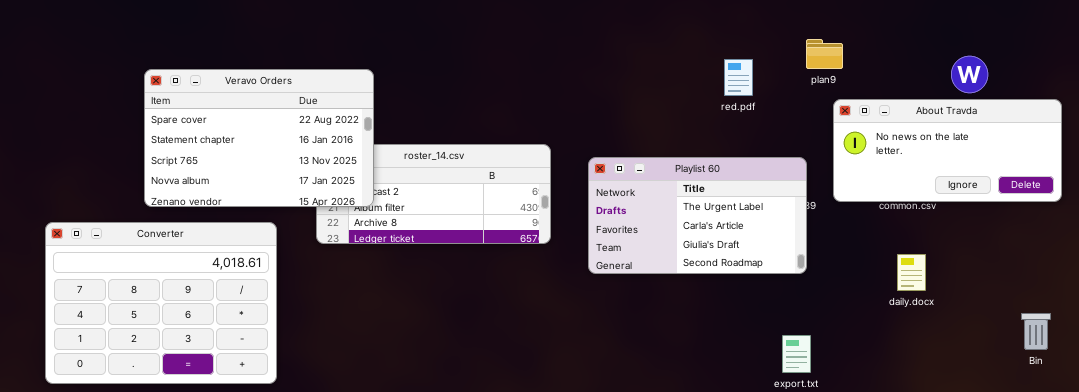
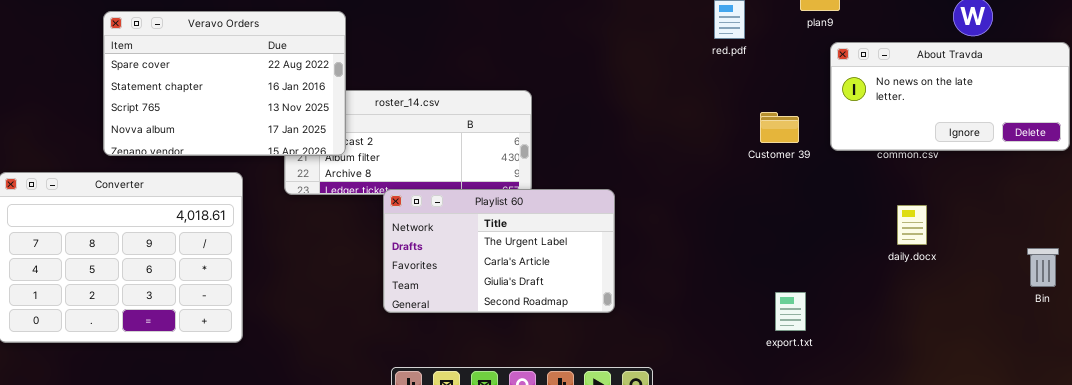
Playlist 60: [588,157,807,274] -> [383,189,615,313], moved
Bin: [1021,313,1051,350] -> [1027,248,1059,287], moved

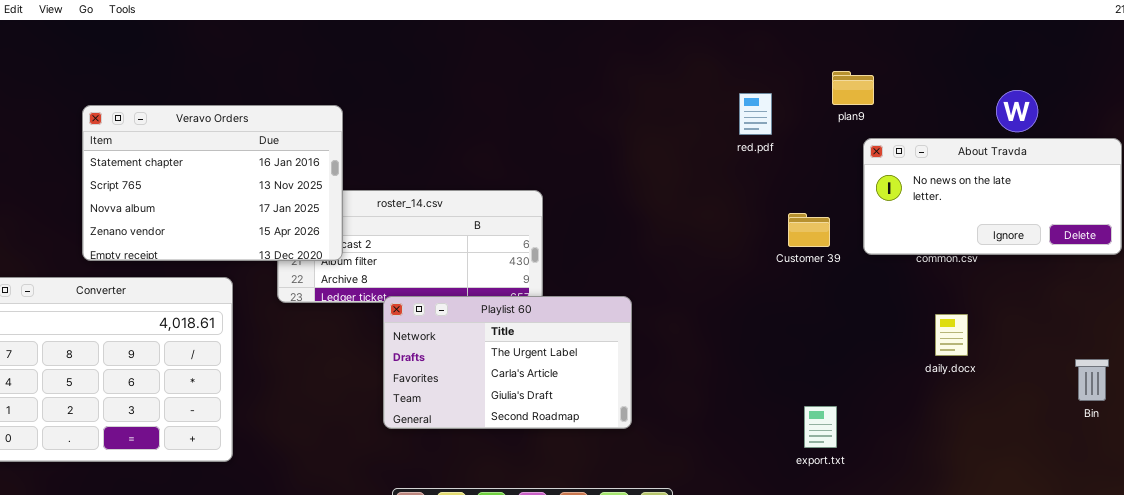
Veravo Orders: [103,11,346,156] -> [82,105,343,261], scrolled down 1 row

